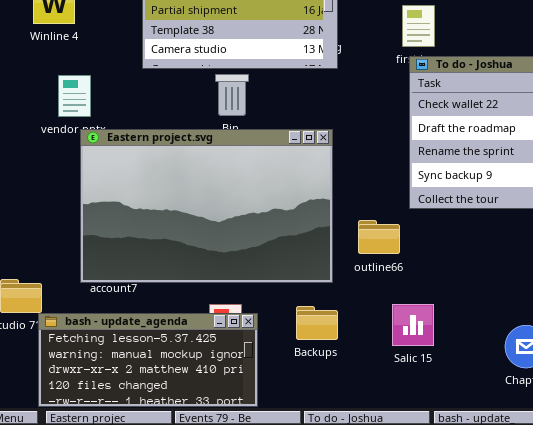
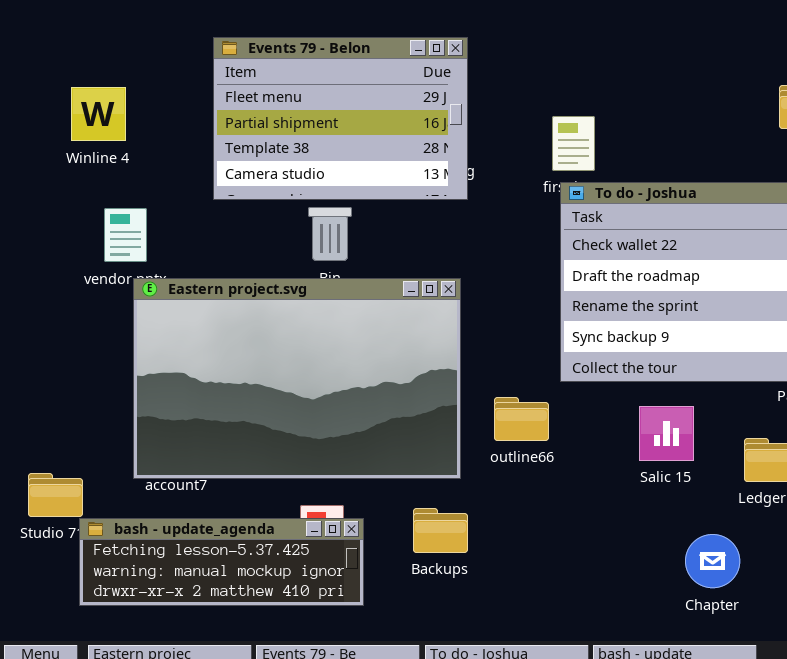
Salic 15: [392,304,434,346] -> [639,406,694,461], moved
bash - update_agenda: [38,313,258,407] -> [79,518,364,606], resized

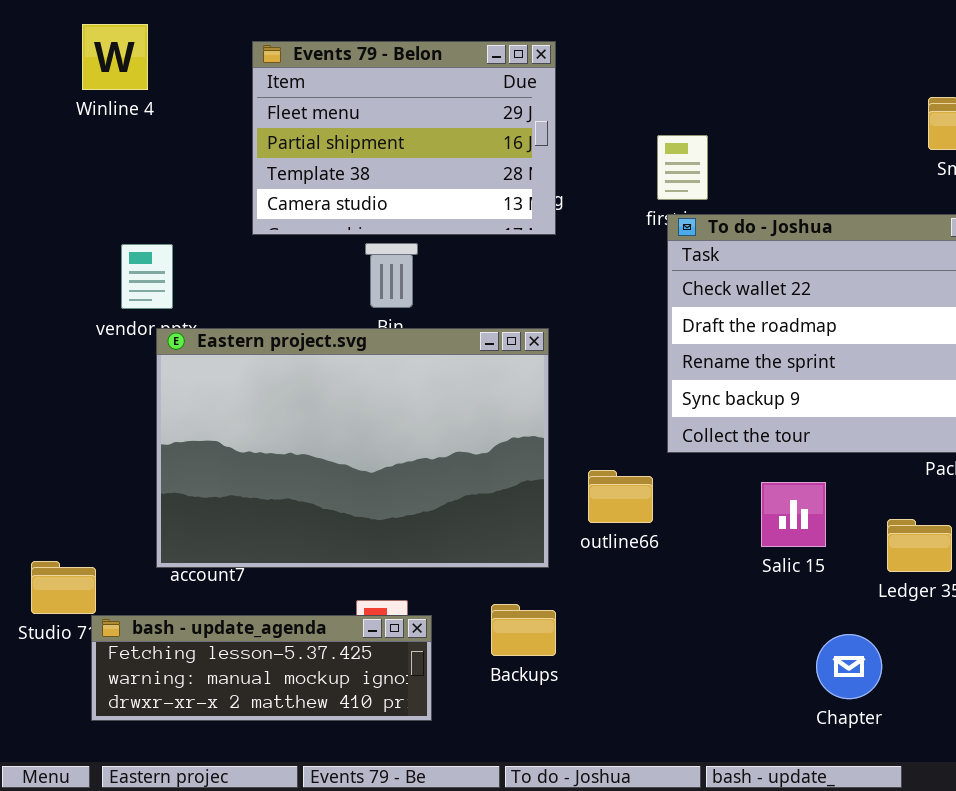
Winline 4: [71,87,126,141] -> [82,24,148,90], moved

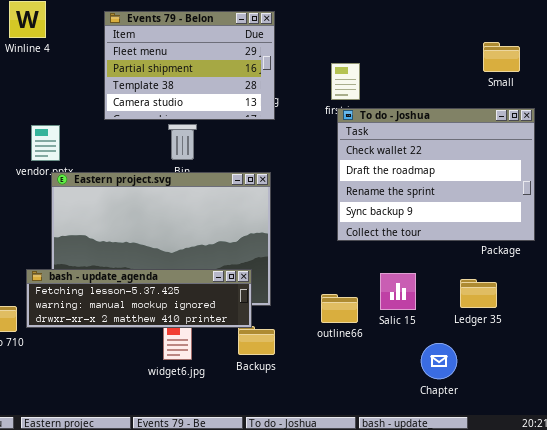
outline66: [588,470,653,523] -> [321,294,358,323], moved
Salic 15: [761,482,826,547] -> [380,273,416,310], moved
bash - update_agenda: [91,615,432,721] -> [26,269,252,328], moved, resized

